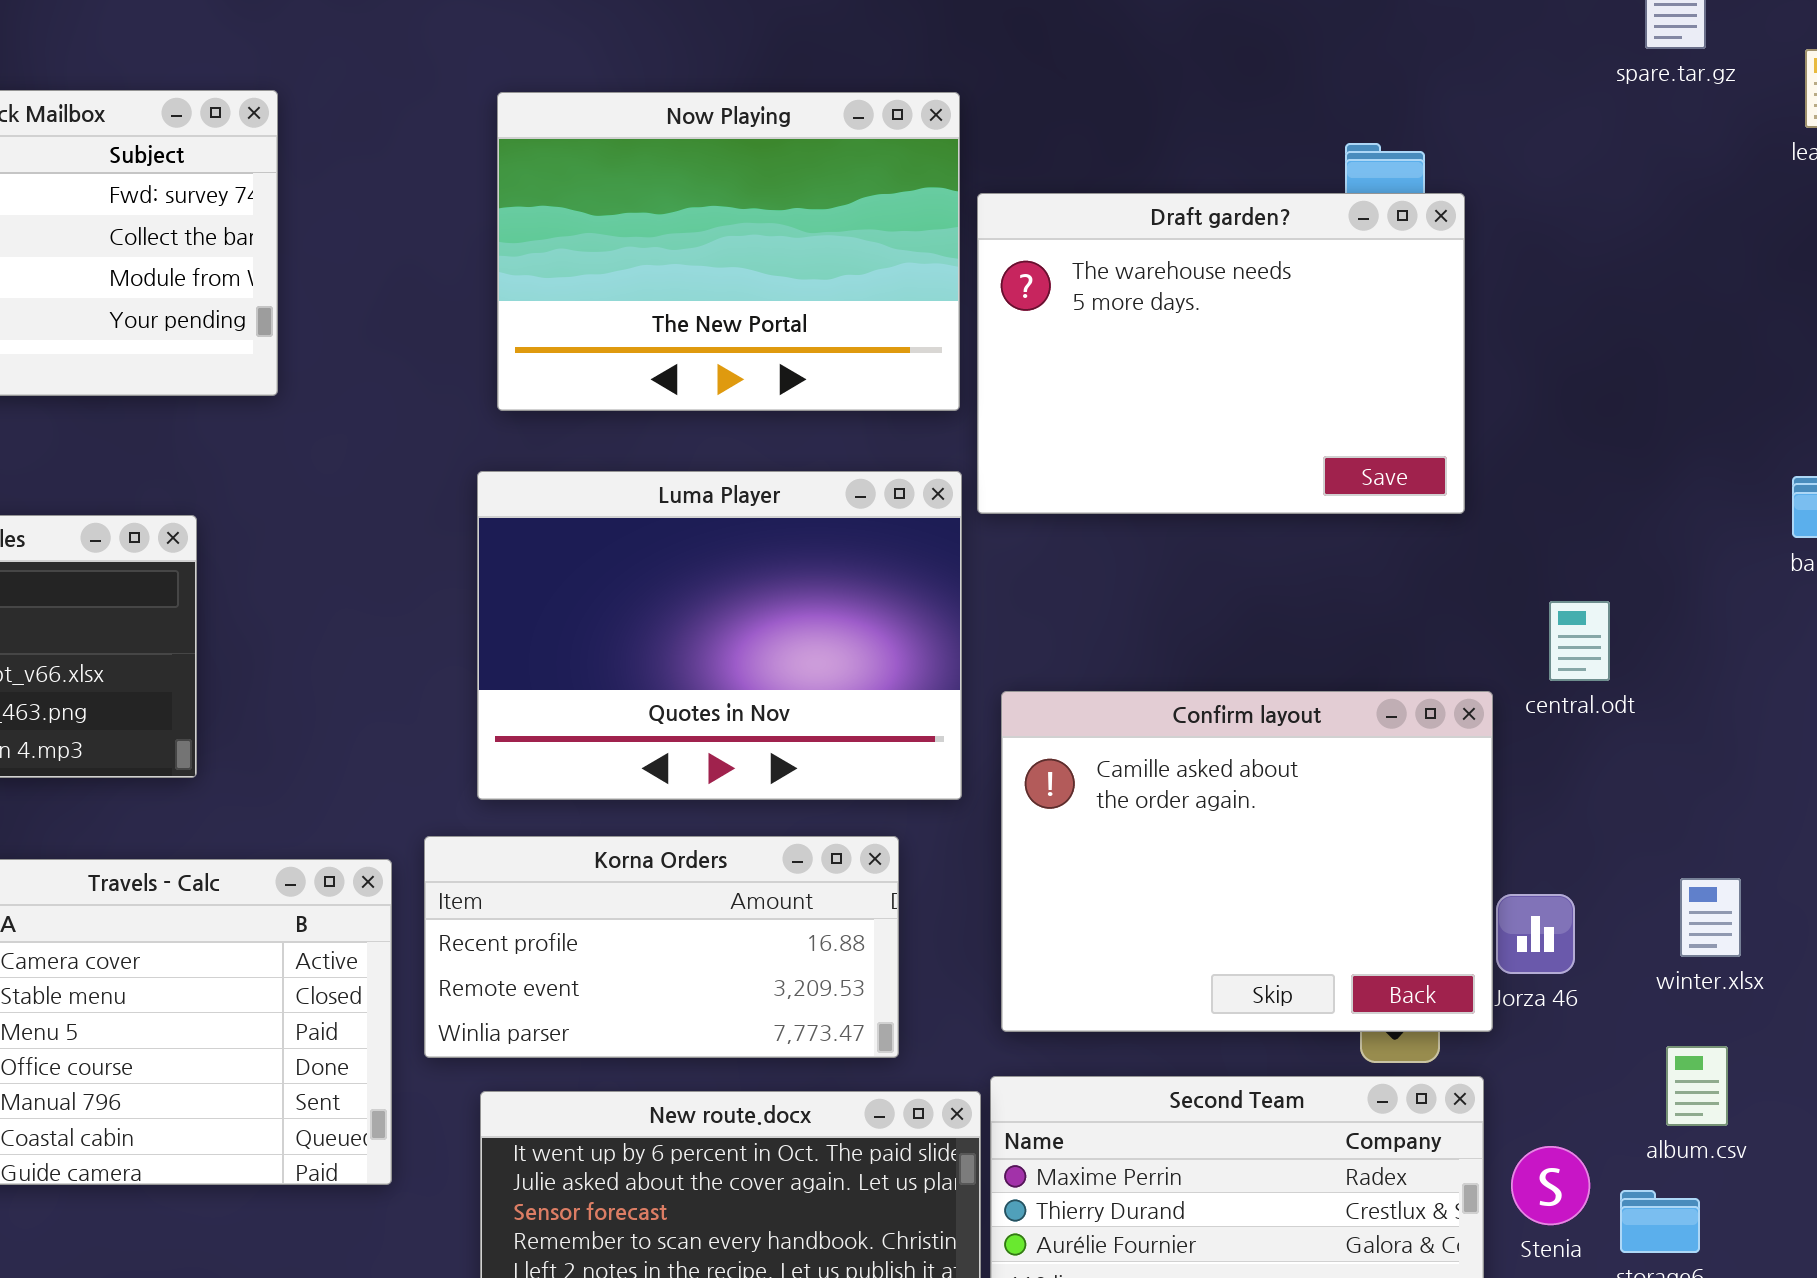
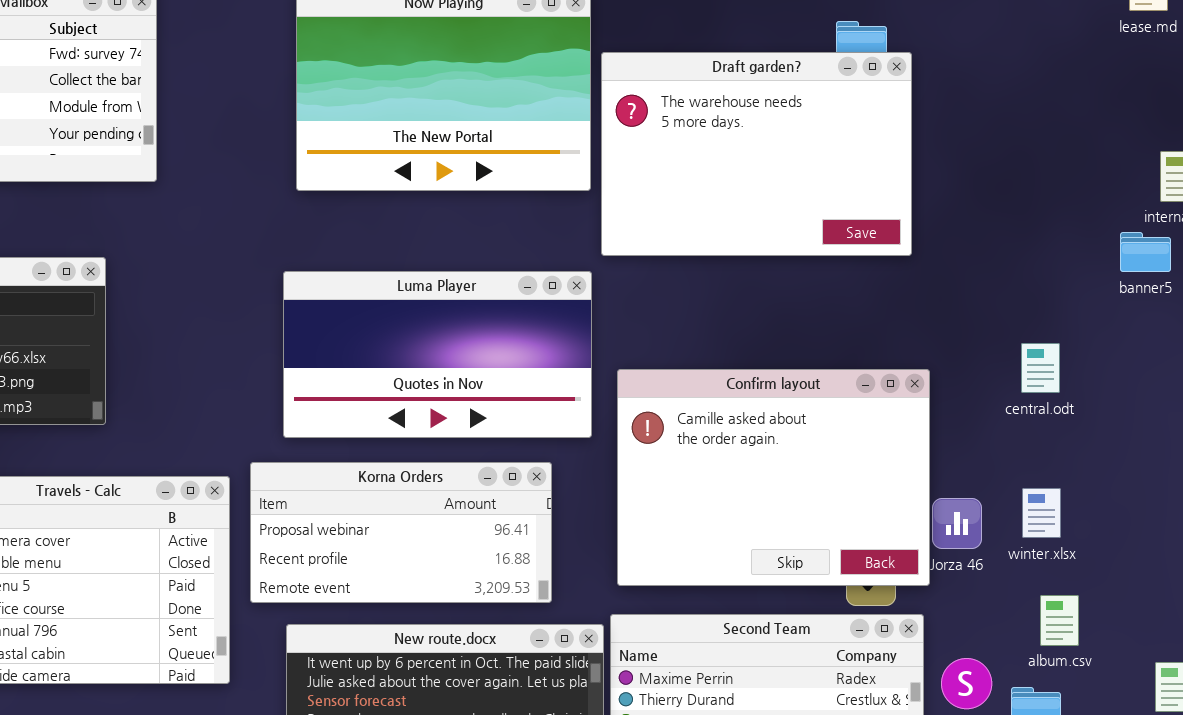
Luma Player: [477,471,962,800] -> [283,271,592,438], resized
central.odt: [1549,601,1610,681] -> [1021,343,1060,393], moved
Korna Orders: [424,836,899,1058] -> [250,462,552,603], scrolled up 1 row
winter.xlsx: [1680,878,1741,957] -> [1022,488,1061,538], moved

